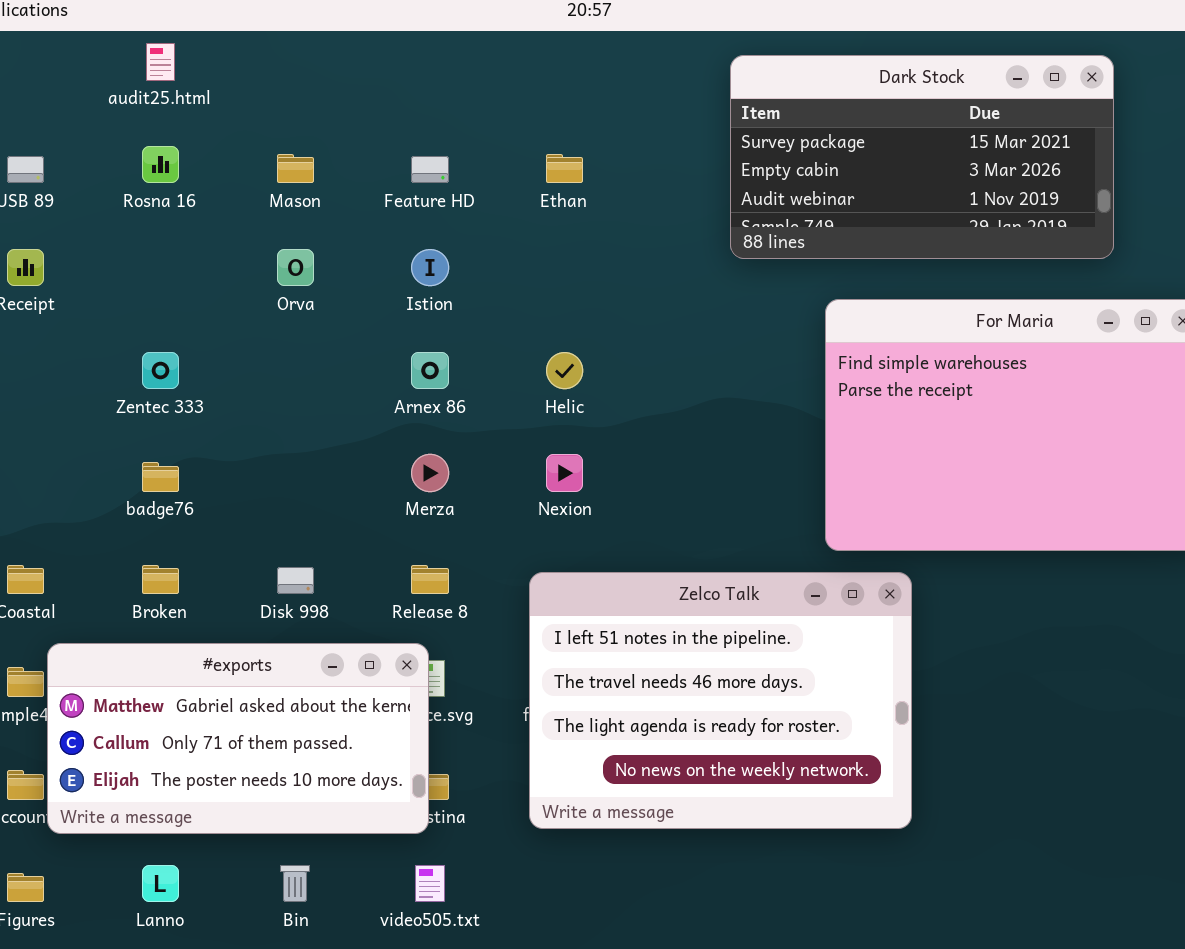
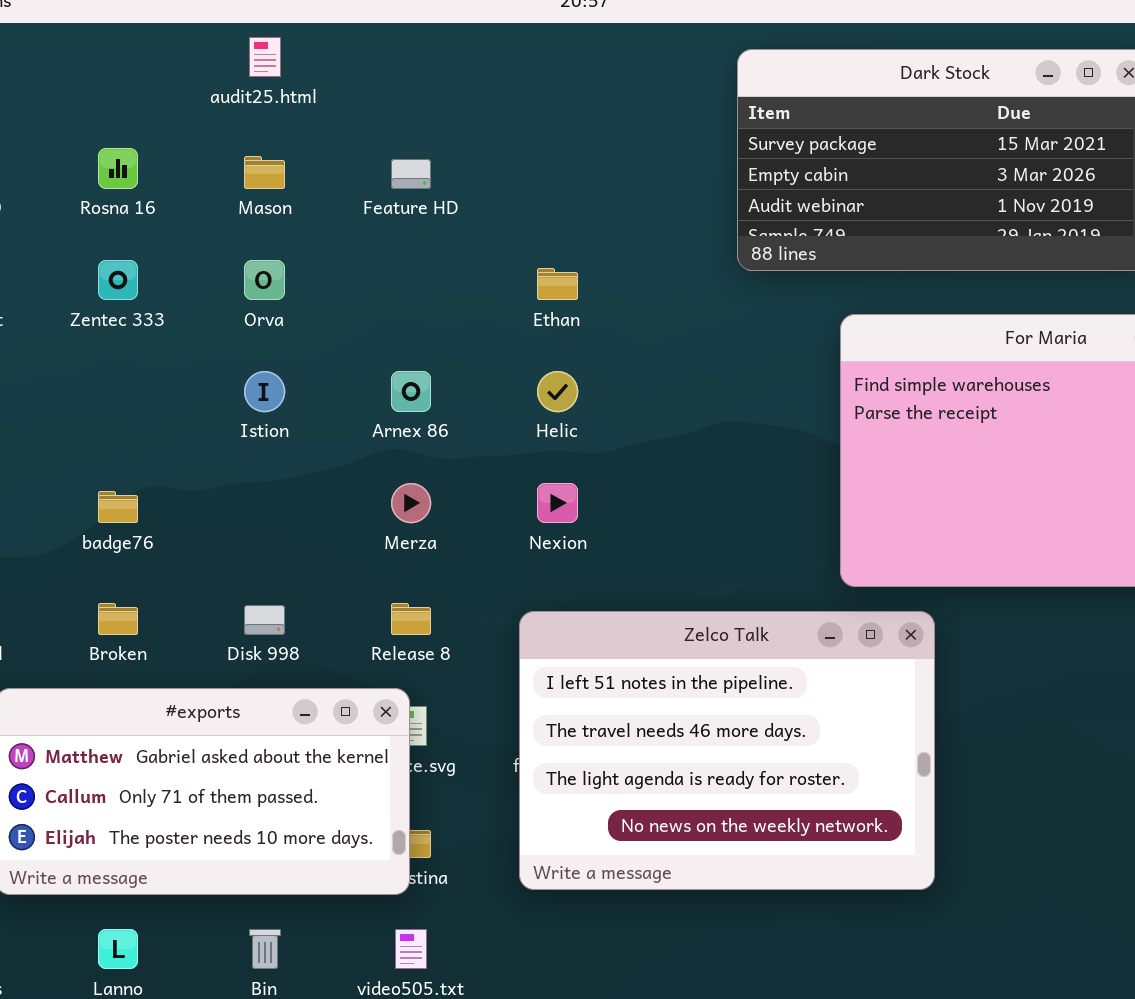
audit25.html: [146,43,175,81] -> [249,37,281,77], moved
Ethan: [546,154,583,183] -> [537,268,578,300], moved
Istion: [411,249,449,286] -> [244,371,285,412], moved
Zentec 333: [142,352,179,389] -> [98,260,138,300], moved

